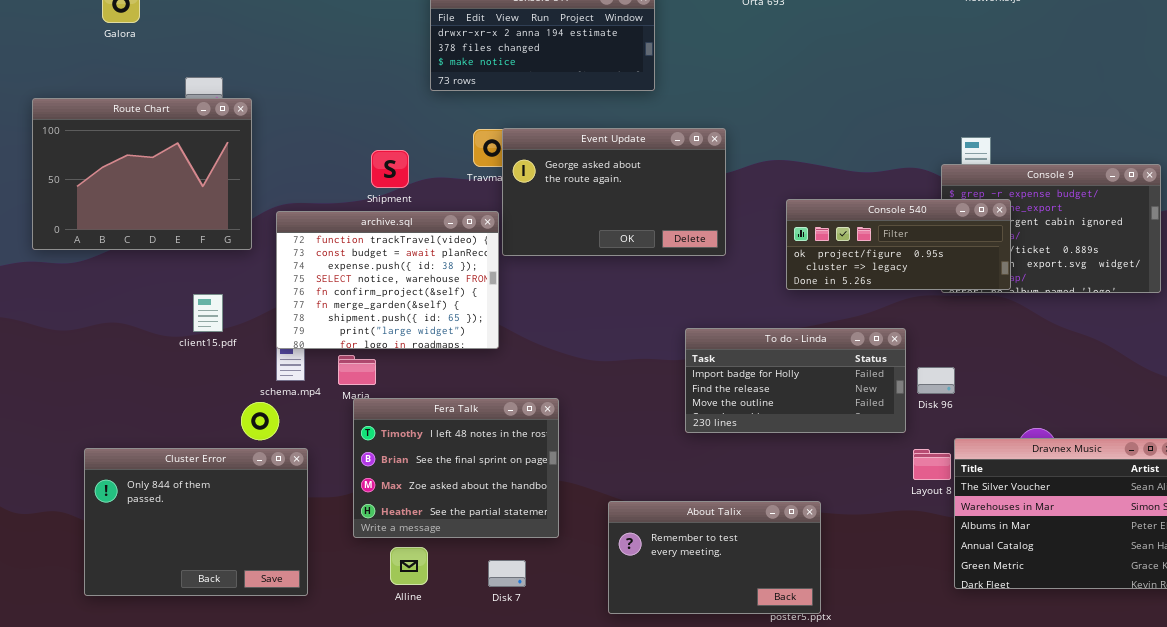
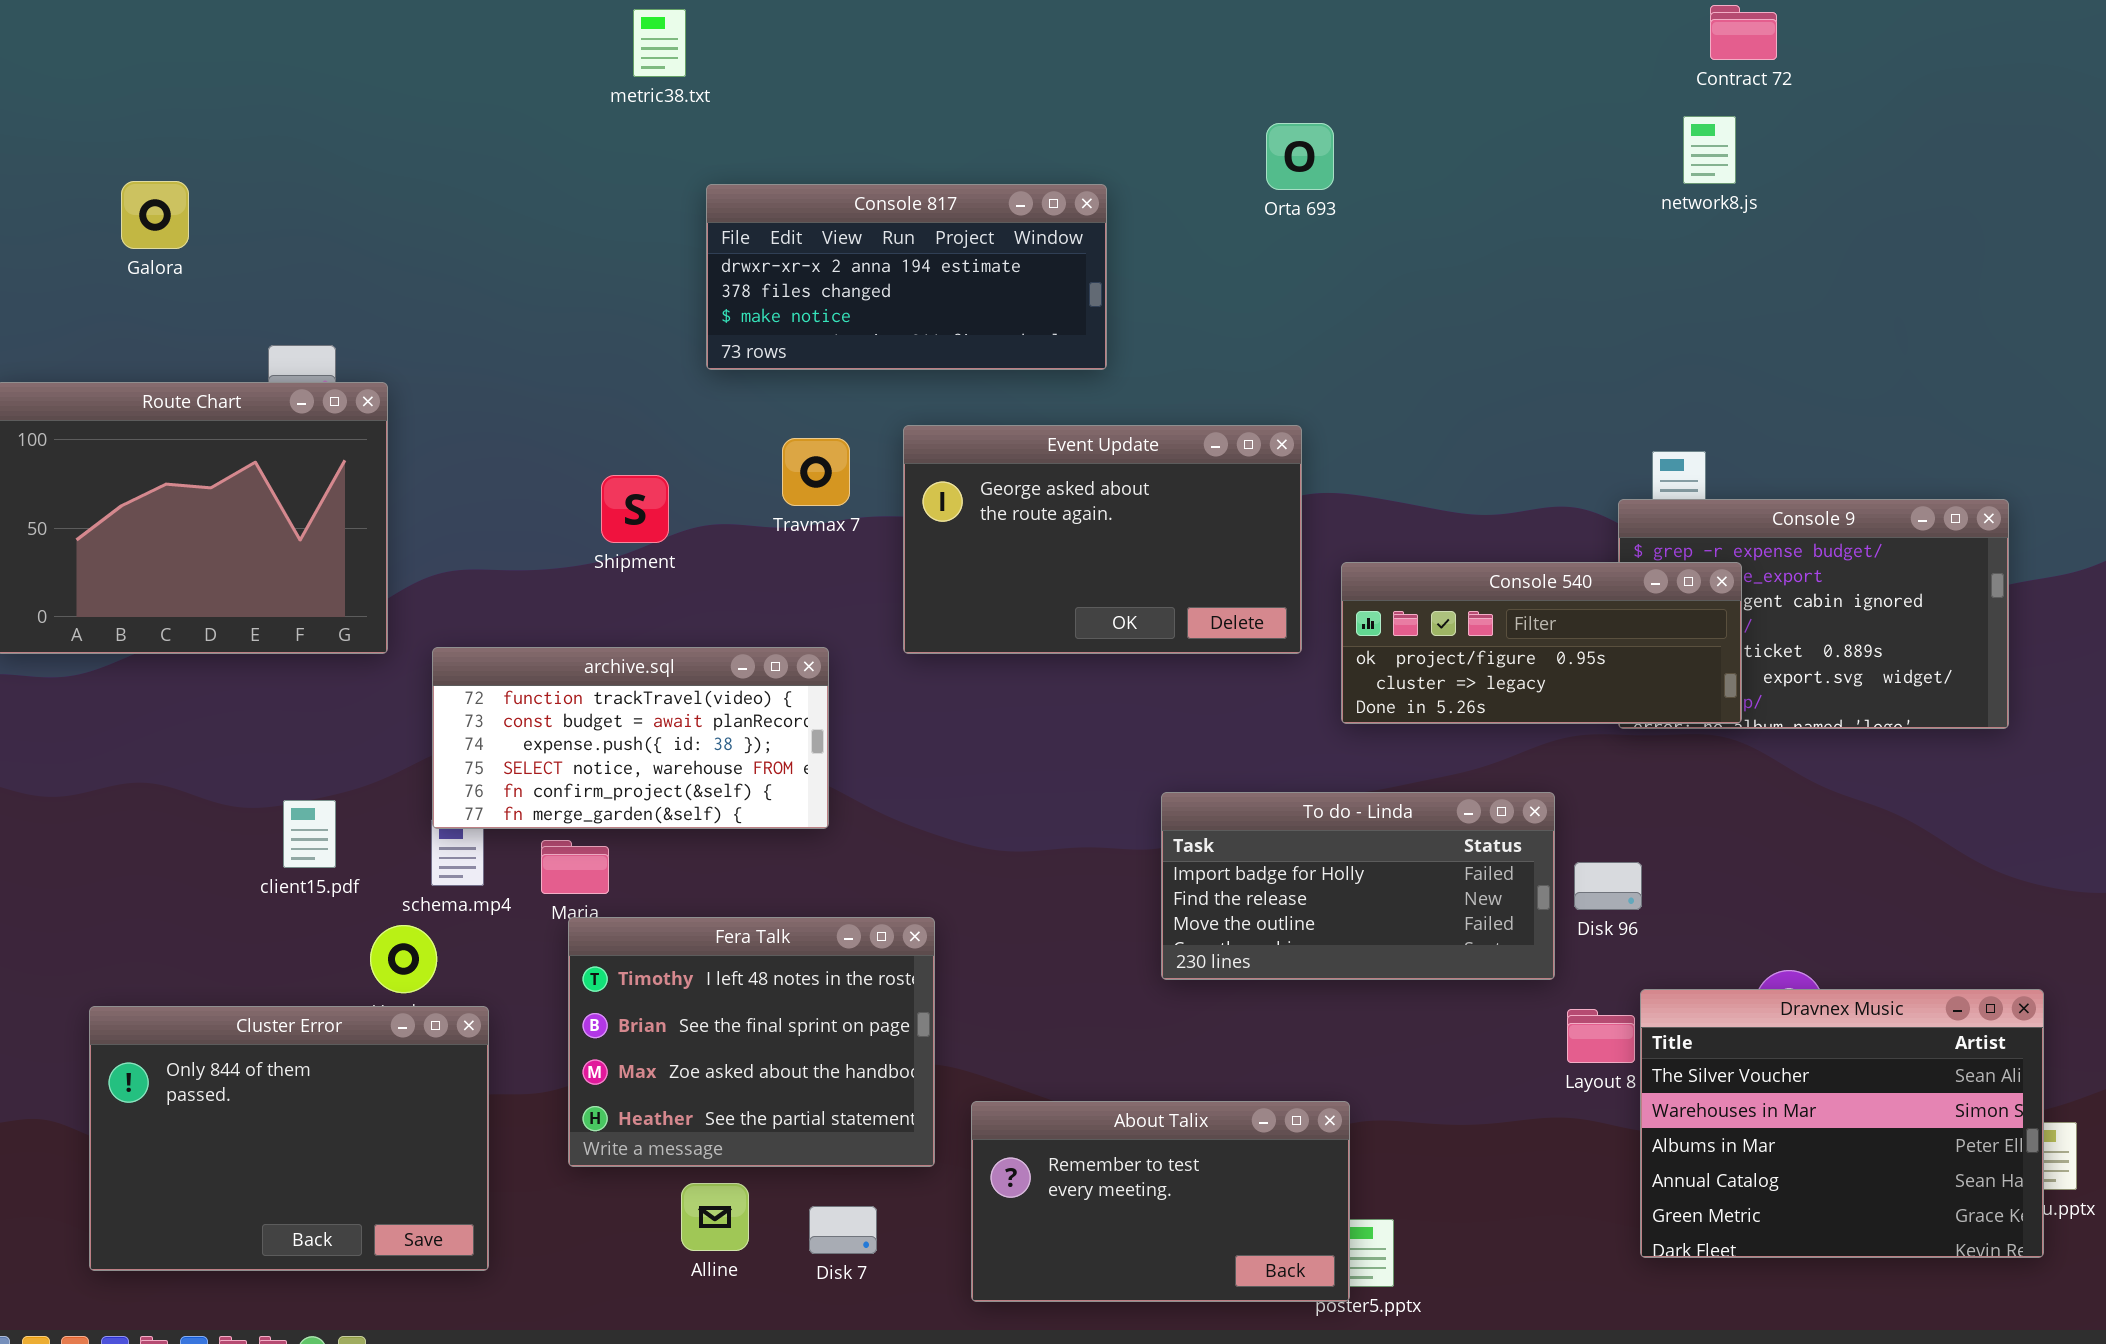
Event Update: [502,128,726,256] -> [903,425,1302,654], moved
archive.sql: [276,211,499,349] -> [432,647,829,829], resized
client15.pdf: [193,294,223,332] -> [283,800,336,868], moved
About Talix: [608,501,821,614] -> [971,1101,1350,1302], moved
Alline: [390,547,428,585] -> [681,1183,749,1251], moved

